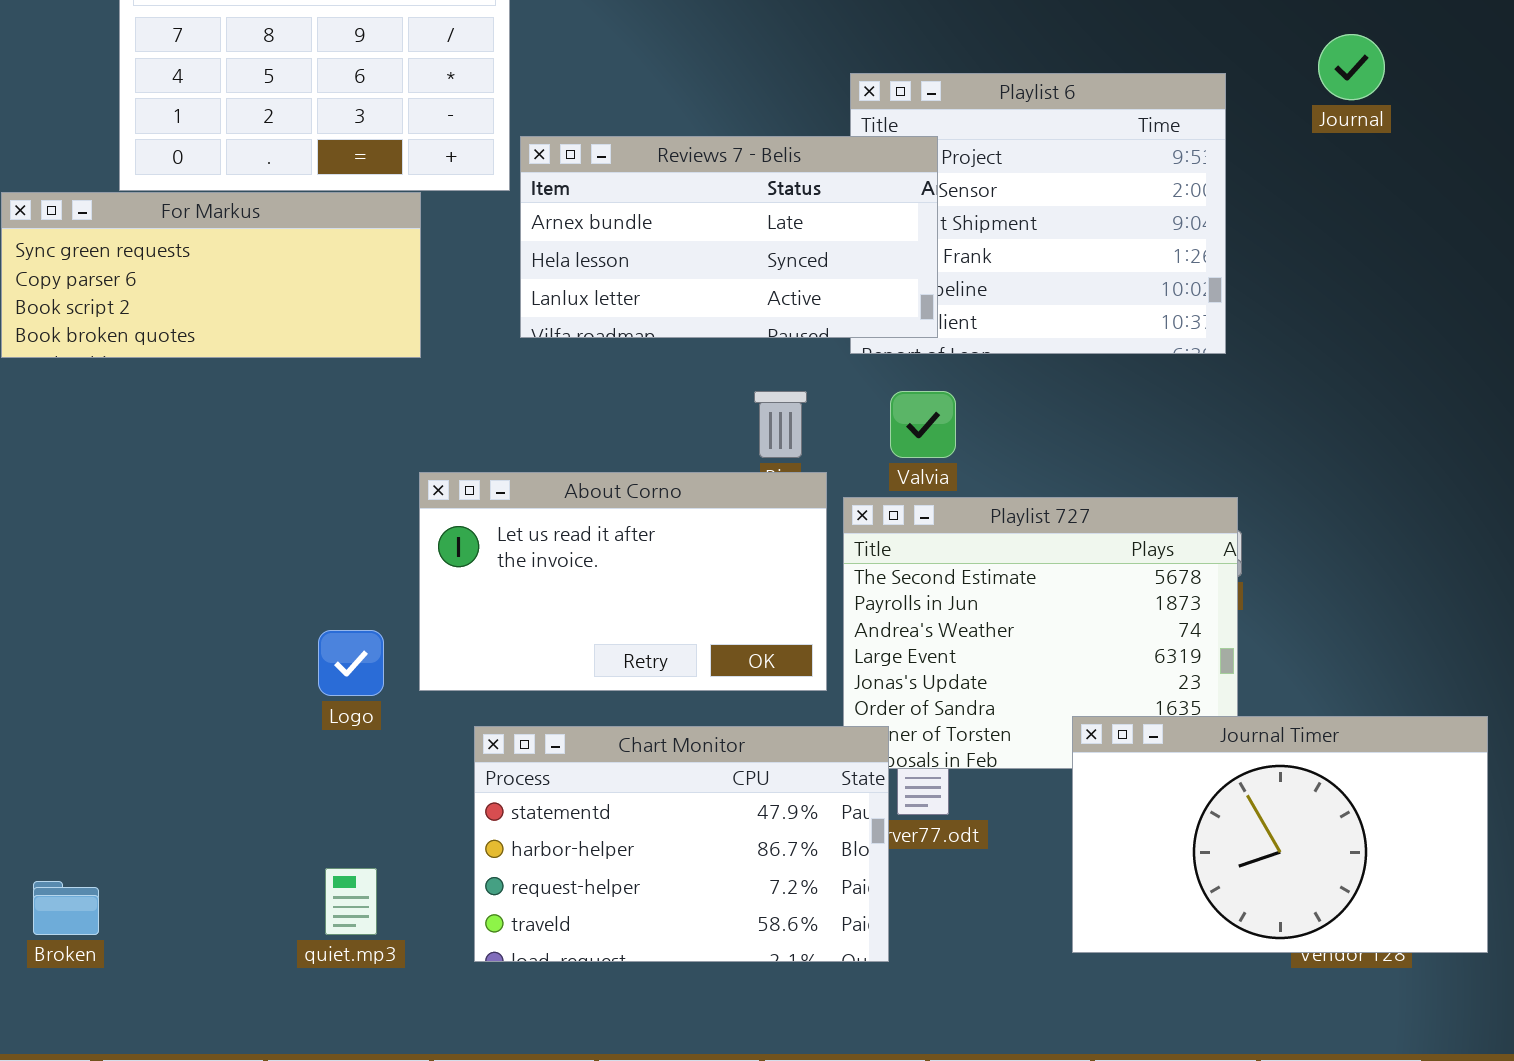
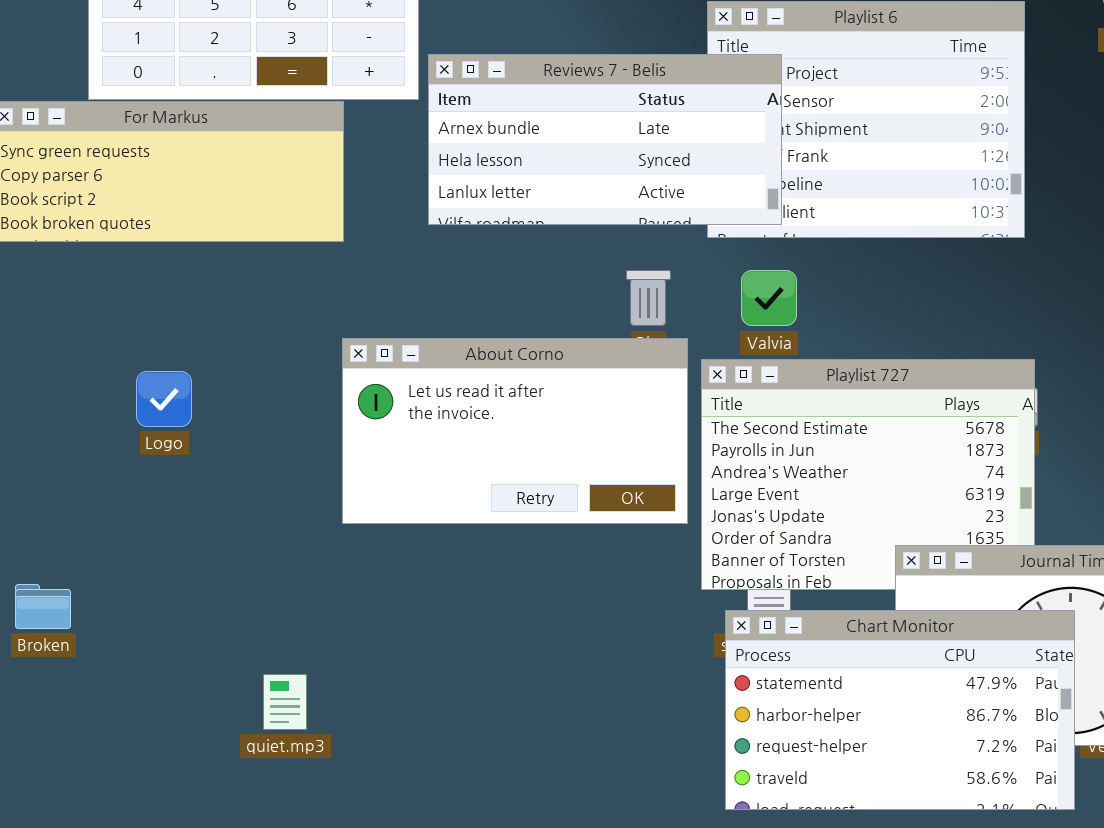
Logo: [318,630,384,696] -> [136,371,192,427], moved
Chart Monitor: [474,726,889,962] -> [725,610,1075,810], moved
Broken: [33,881,99,935] -> [15,584,71,629], moved

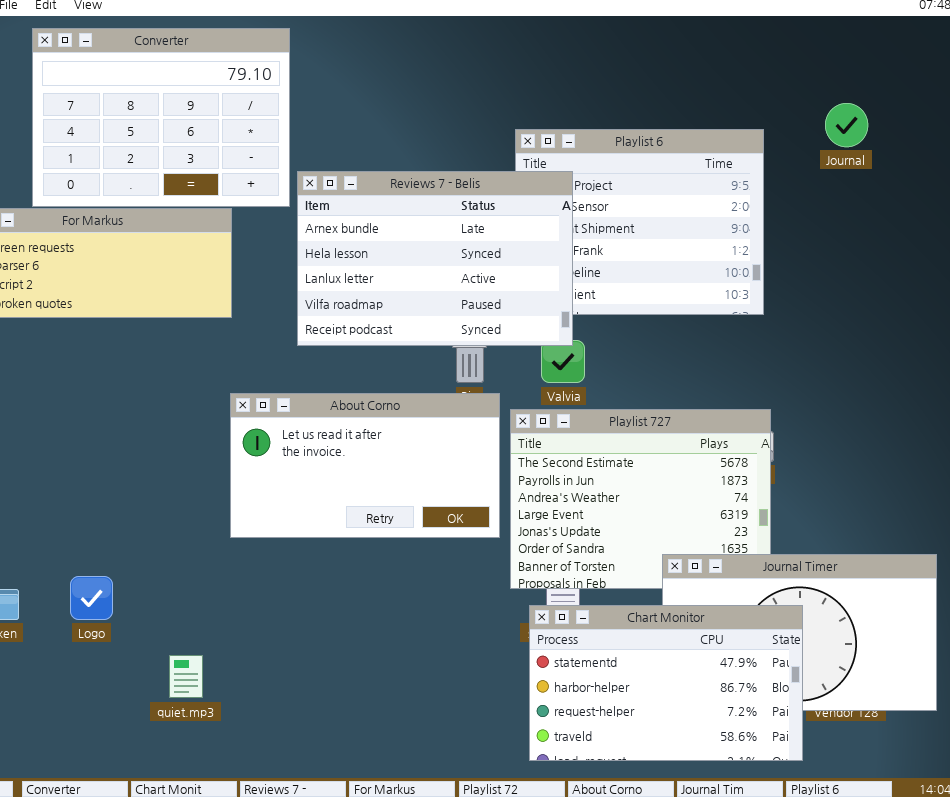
Reviews 7 - Belis: [428,54,782,225] -> [297,171,573,346], resized
Logo: [136,371,192,427] -> [70,576,113,620], moved

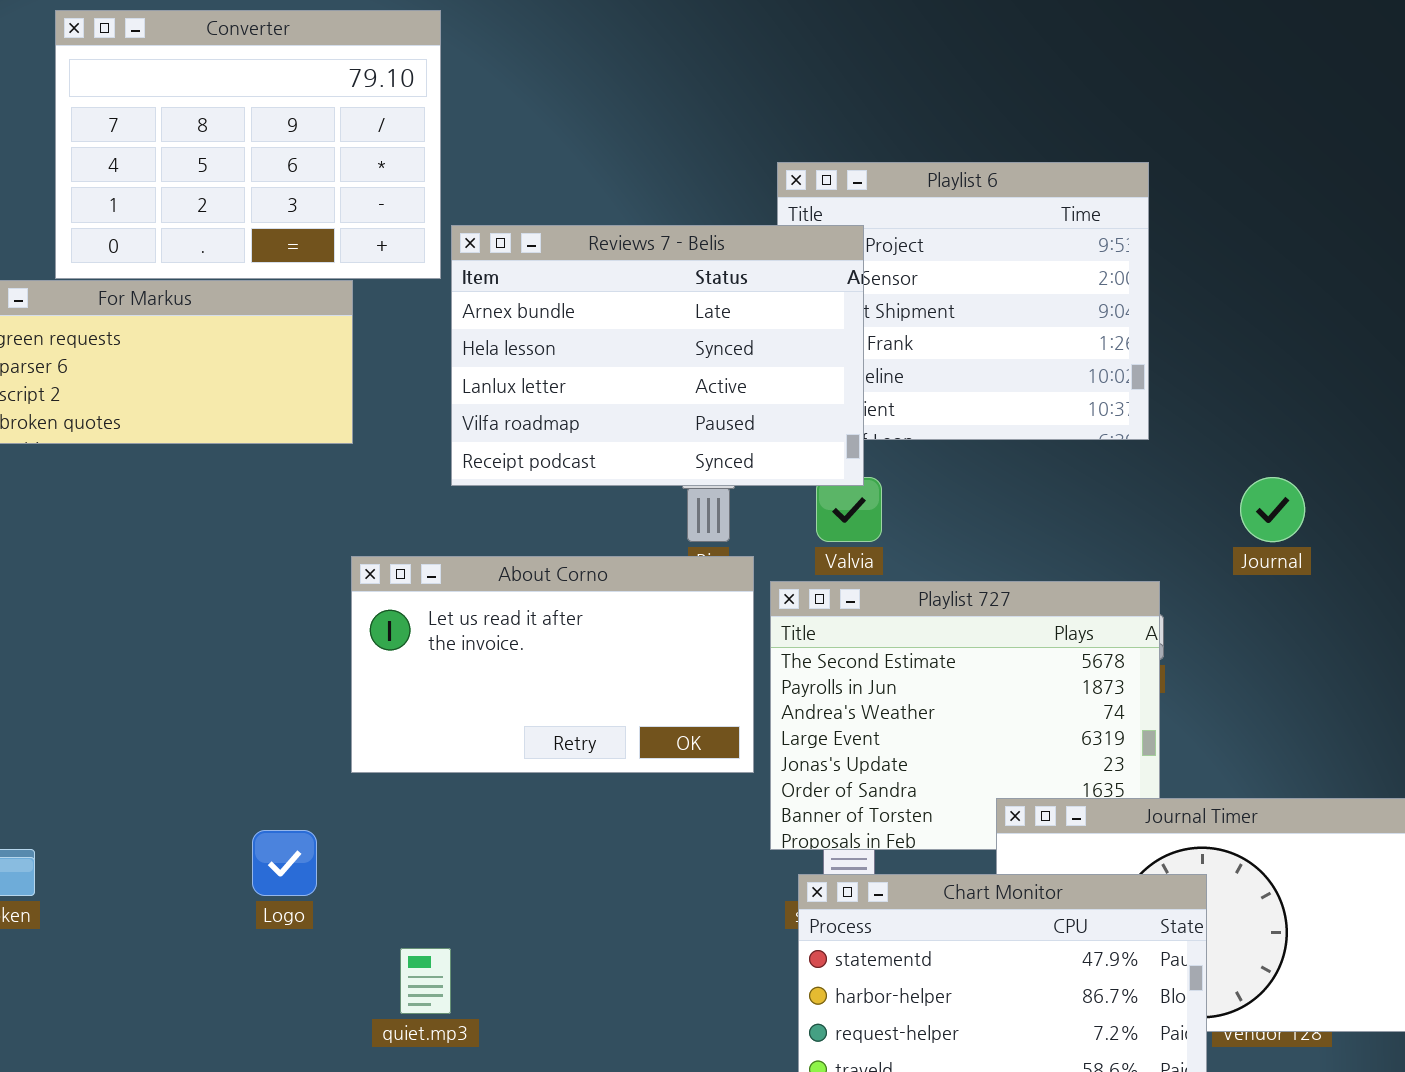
Journal: [825,103,868,147] -> [1240,477,1305,542], moved
Logo: [70,576,113,620] -> [252,830,317,896], moved
quiet.mp3: [169,655,203,698] -> [400,948,451,1014], moved

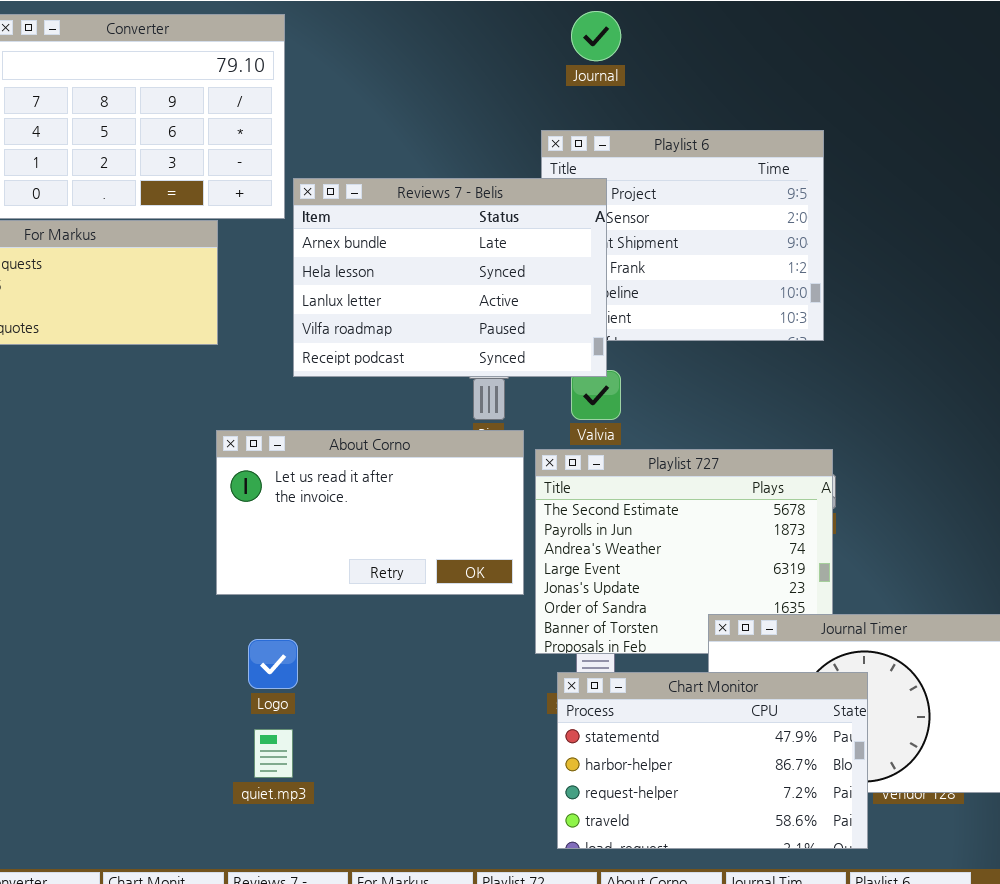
Journal: [1240,477,1305,542] -> [571,11,621,61], moved
Logo: [252,830,317,896] -> [248,639,298,689], moved

